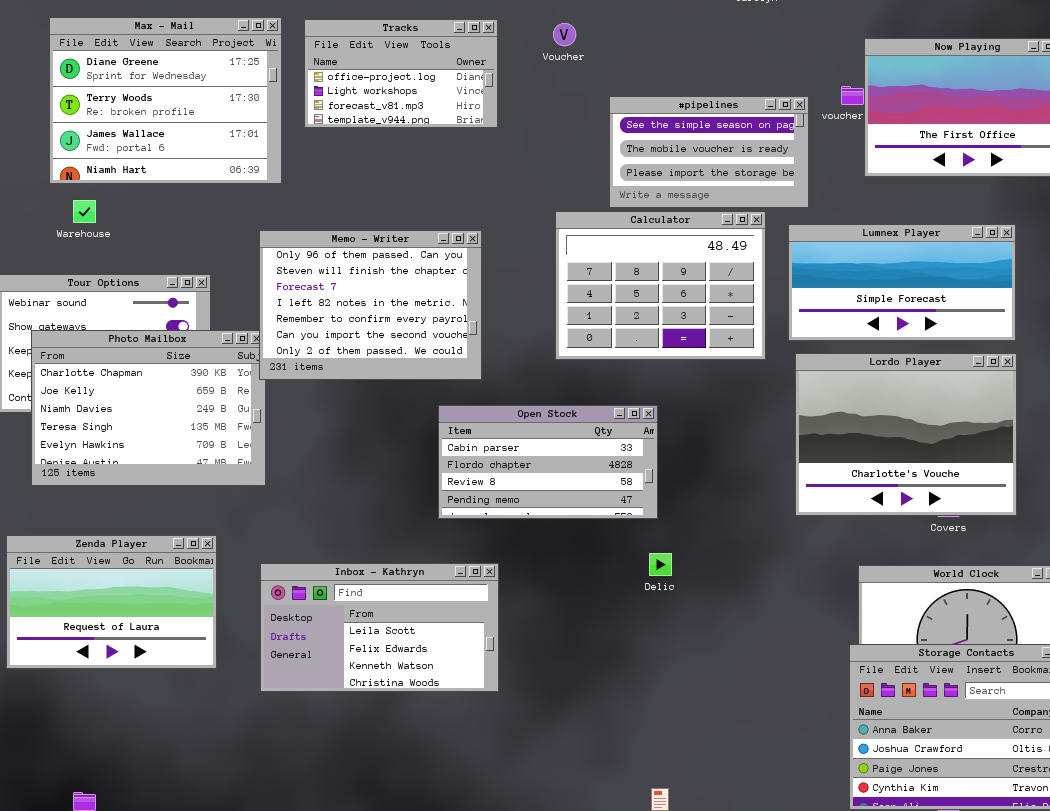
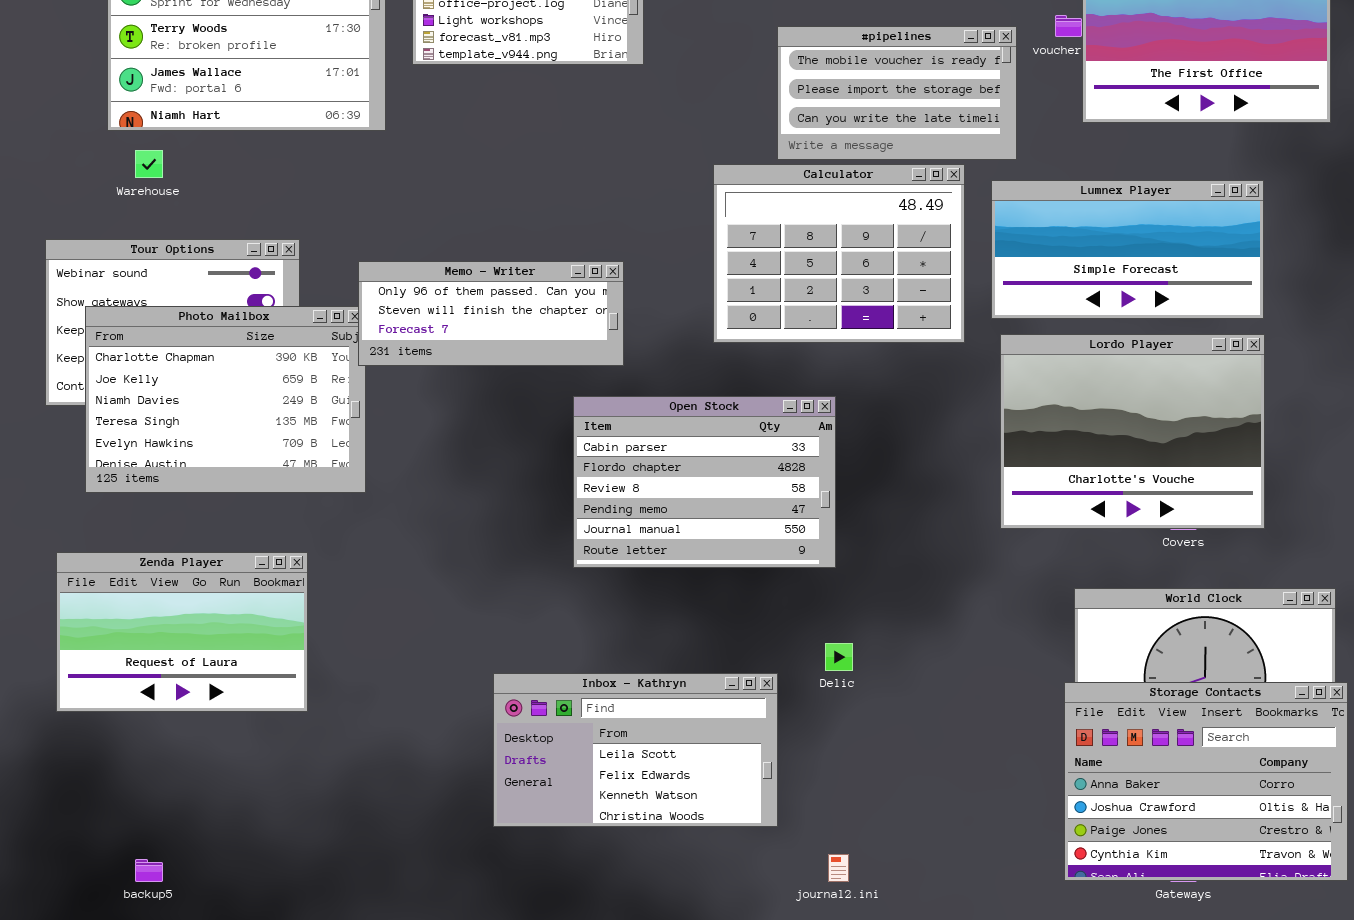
#pipelines: [609,96,809,208] -> [777,26,1017,160], scrolled down 1 row
Memo - Writer: [259,230,482,380] -> [358,261,624,366], resized
Open Stock: [438,405,658,519] -> [573,396,836,568], resized
Delic: [649,553,672,576] -> [825,643,853,671], moved
Inbox - Kathryn: [260,563,499,692] -> [493,673,778,827], moved

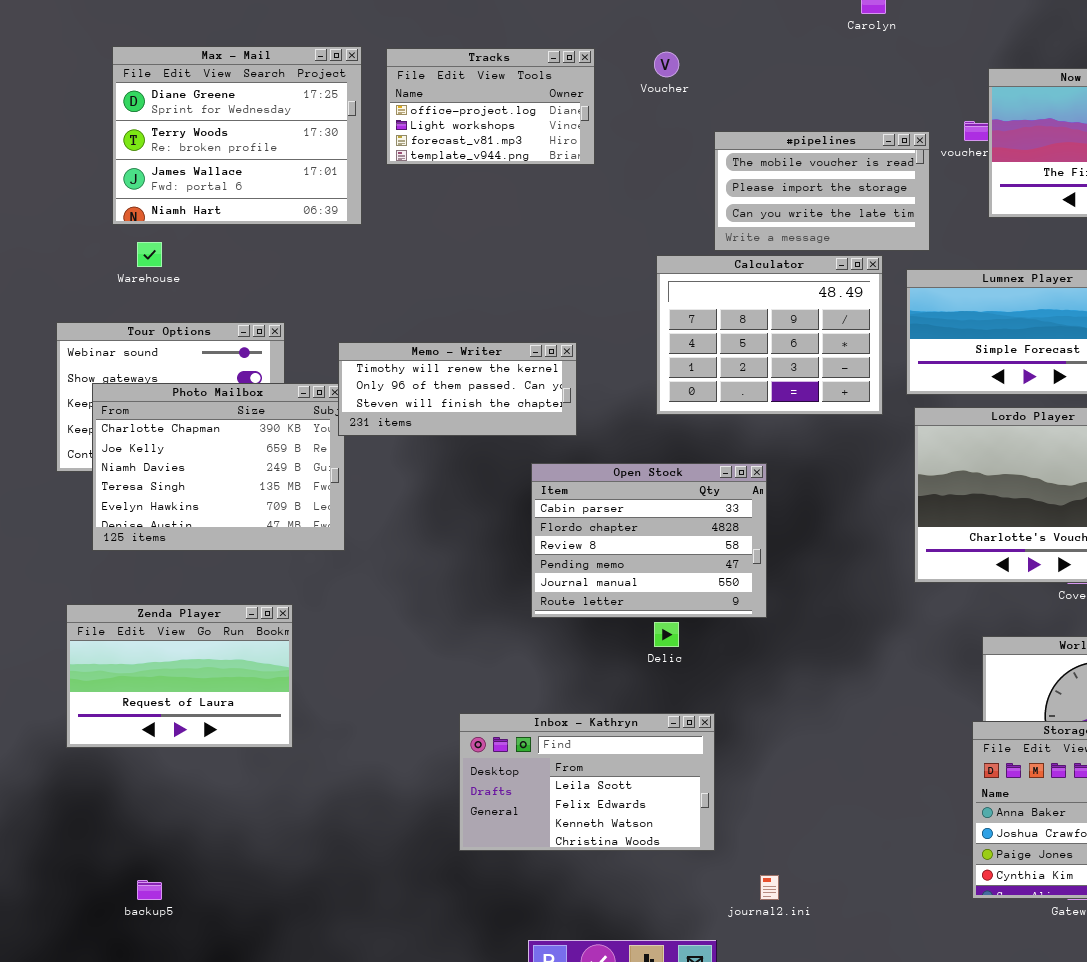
Memo - Writer: [358,261,624,366] -> [338,342,577,436], scrolled up 1 row
Delic: [825,643,853,671] -> [654,622,679,647], moved

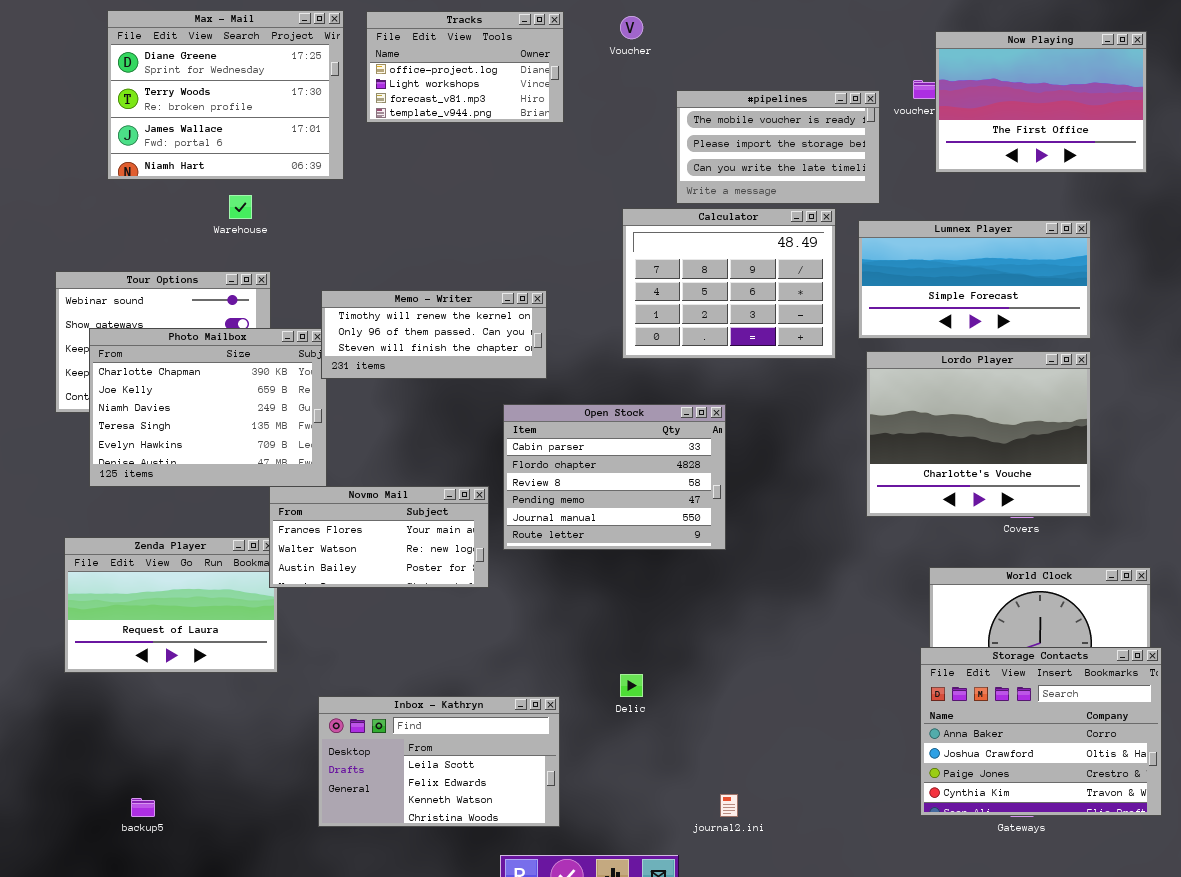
Warehouse: [137,242,162,267] -> [229,195,252,219], moved
Novmo Mail: none -> [269,486,489,588], opened
Delic: [654,622,679,647] -> [620,674,643,697], moved
Inbox - Kathryn: [459,713,715,851] -> [318,696,560,827], moved

